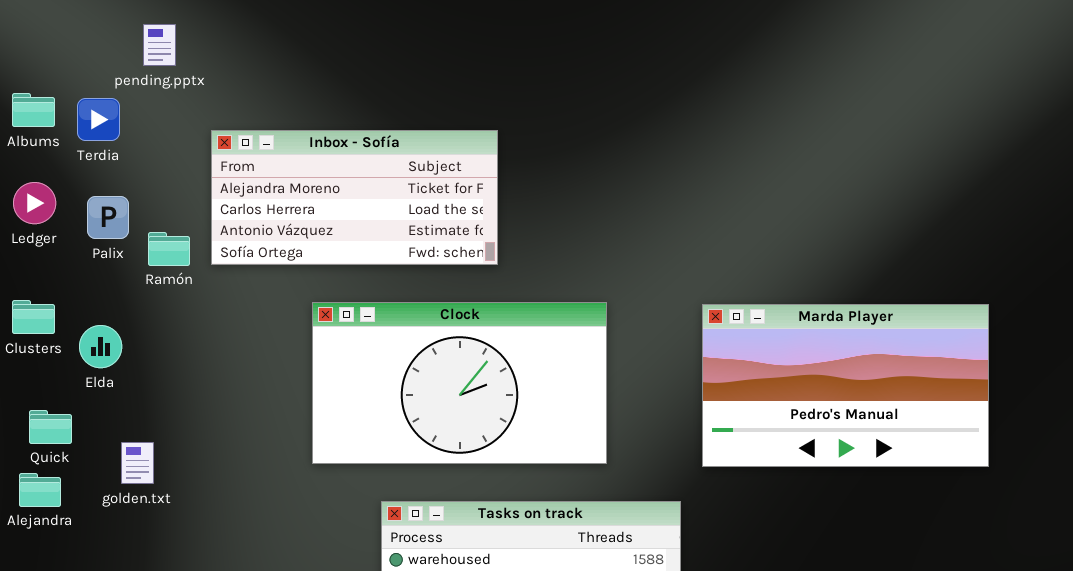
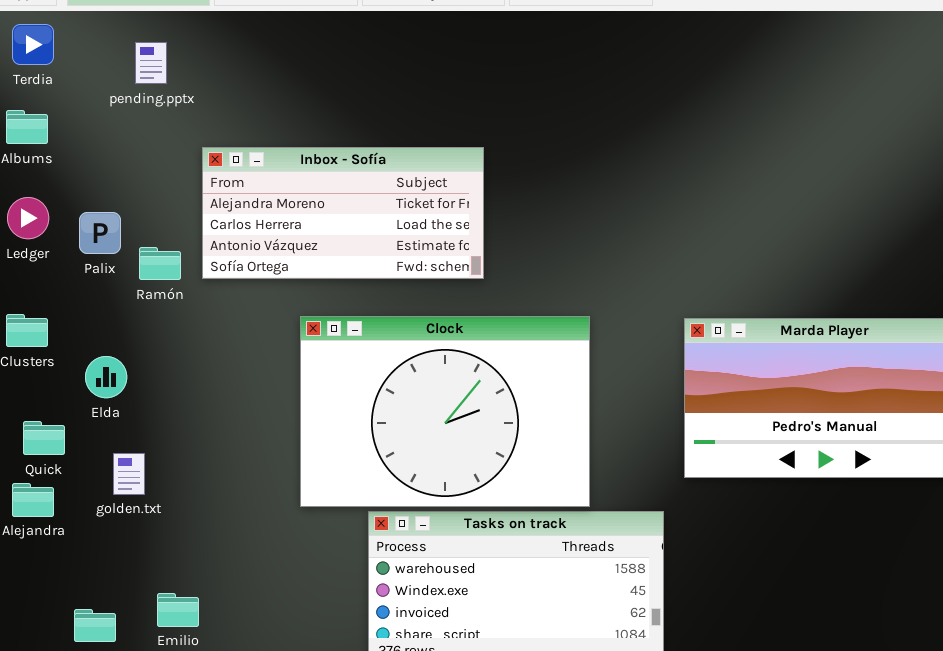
Terdia: [77,98,120,141] -> [12,24,54,65], moved
Clock: [312,302,607,464] -> [300,316,590,507], resized
Elda: [79,325,122,368] -> [85,356,127,398], moved

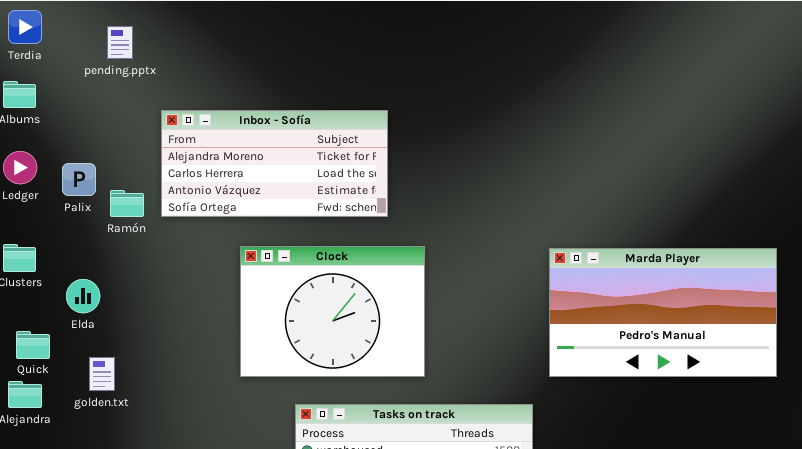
Clock: [300,316,590,507] -> [240,246,425,377], resized

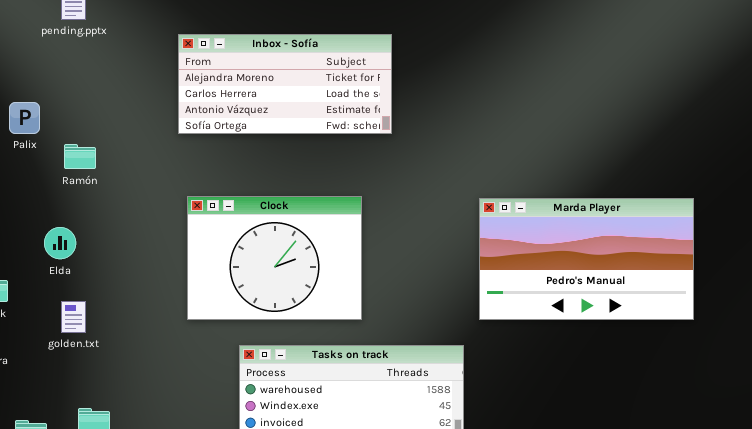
Inbox - Sofía: [161,110,388,217] -> [178,34,392,134], moved
Palix: [62,163,96,196] -> [9,102,40,134], moved
Elda: [66,279,100,313] -> [44,227,76,259], moved
golden.txt: [89,357,115,391] -> [61,301,86,333], moved

